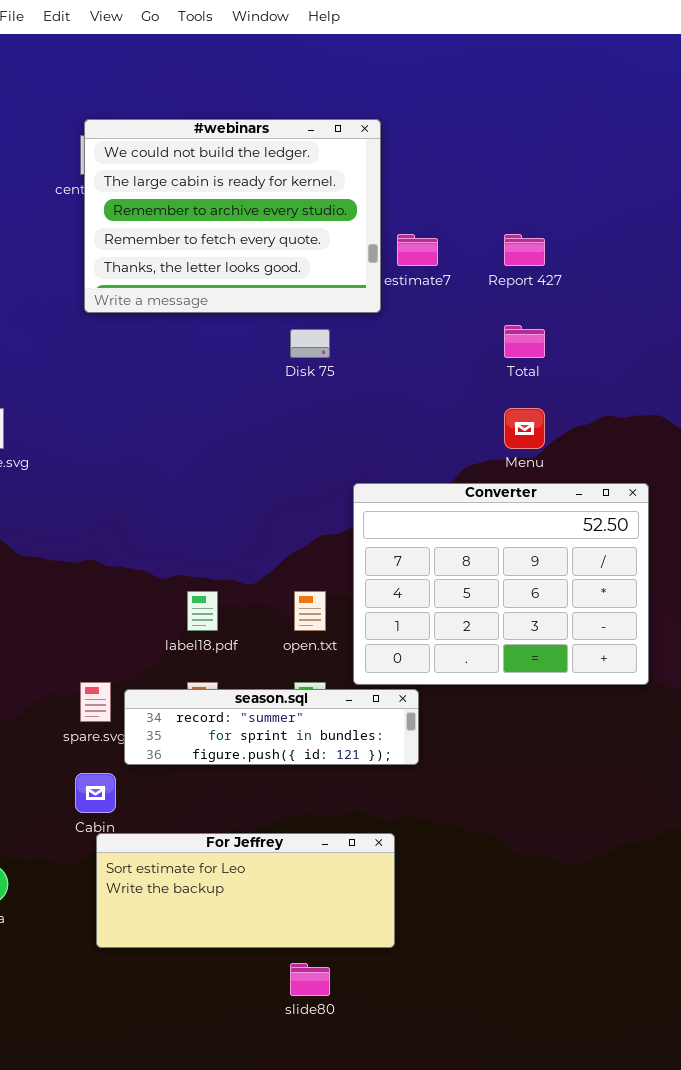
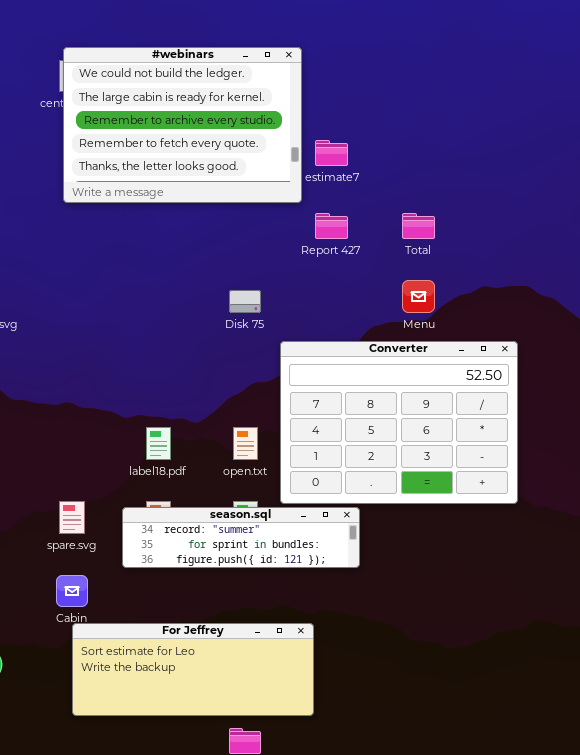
Report 427: [504,234,545,266] -> [315,213,348,239], moved
Disk 75: [290,329,330,358] -> [229,290,261,313], moved
season.sql: [124,689,419,765] -> [122,507,360,568], moved

